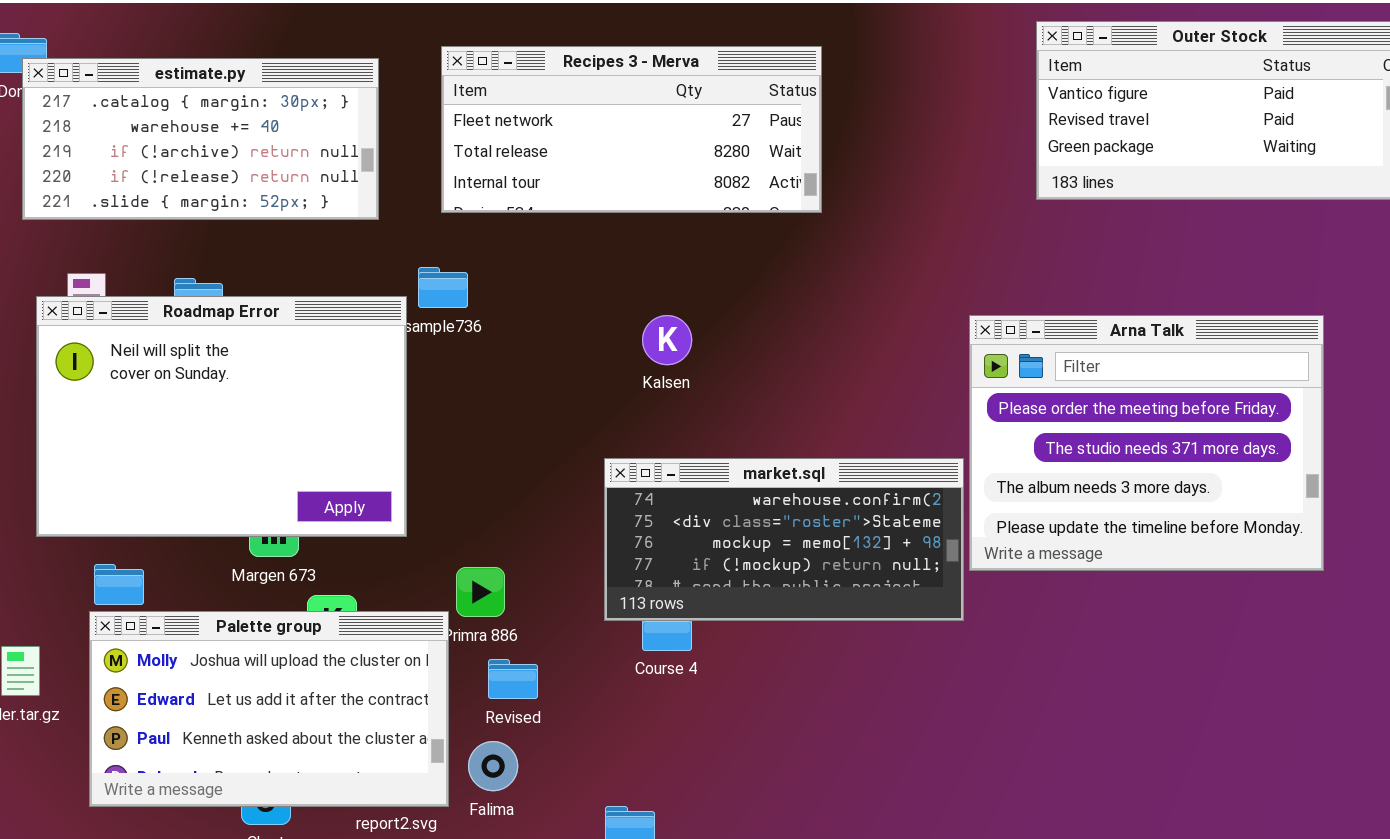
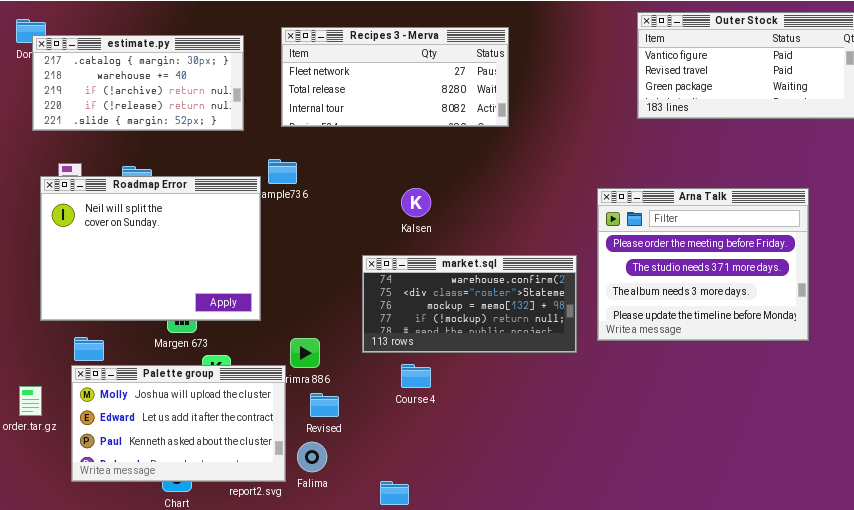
market.sql: [604,458,964,621] -> [362,255,577,353], moved

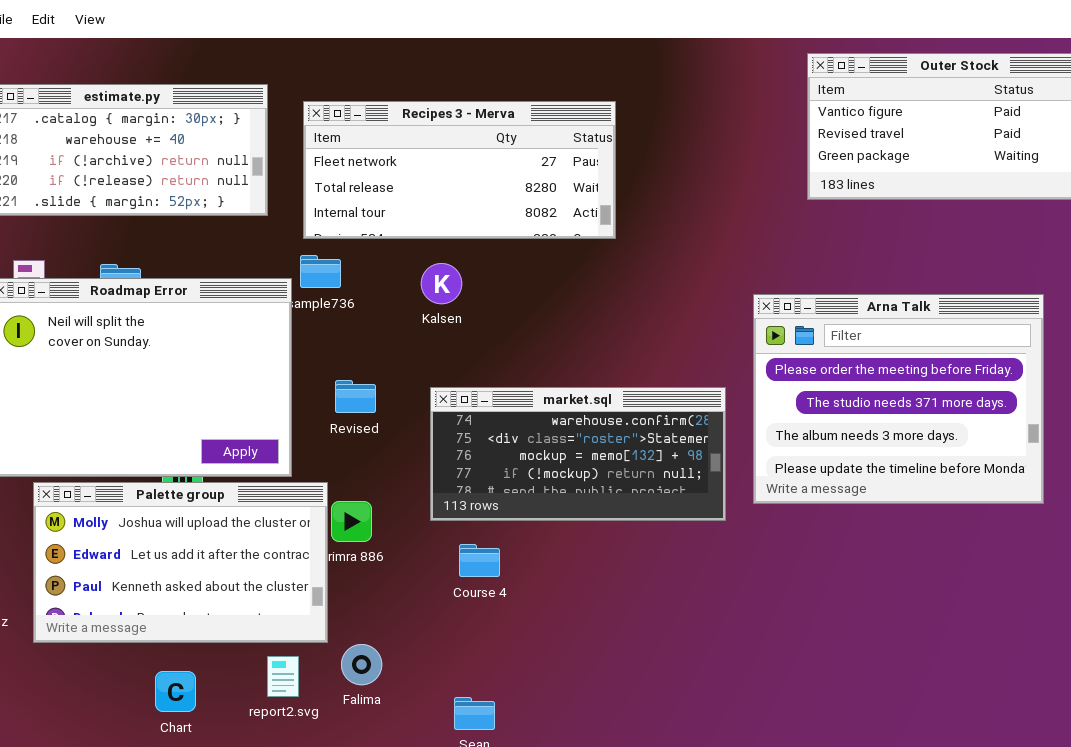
Recipes 3 - Merva: [281,27,509,127] -> [303,101,616,239], moved
Kalsen: [401,188,431,217] -> [421,263,462,304], moved
Course 4: [401,364,431,388] -> [459,544,500,577], moved
Palette group: [71,365,286,482] -> [33,482,328,643], moved
Revised: [310,393,339,417] -> [335,380,376,413], moved

